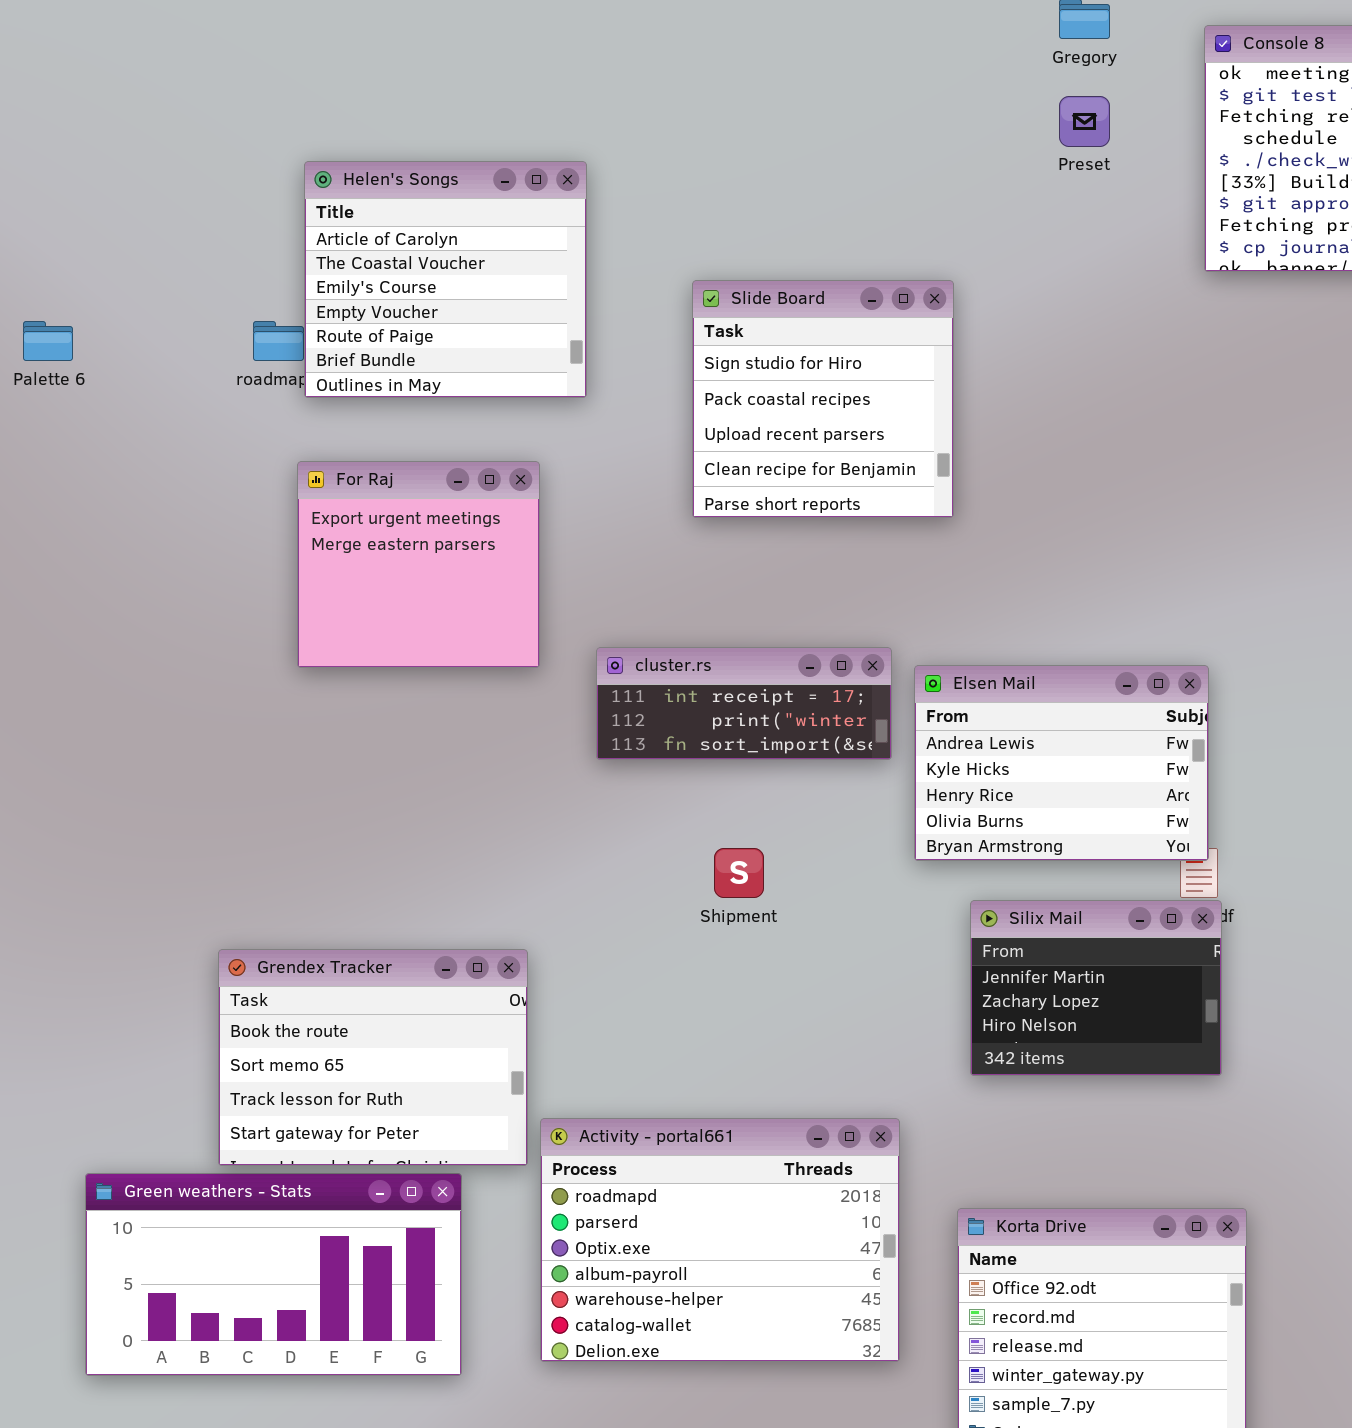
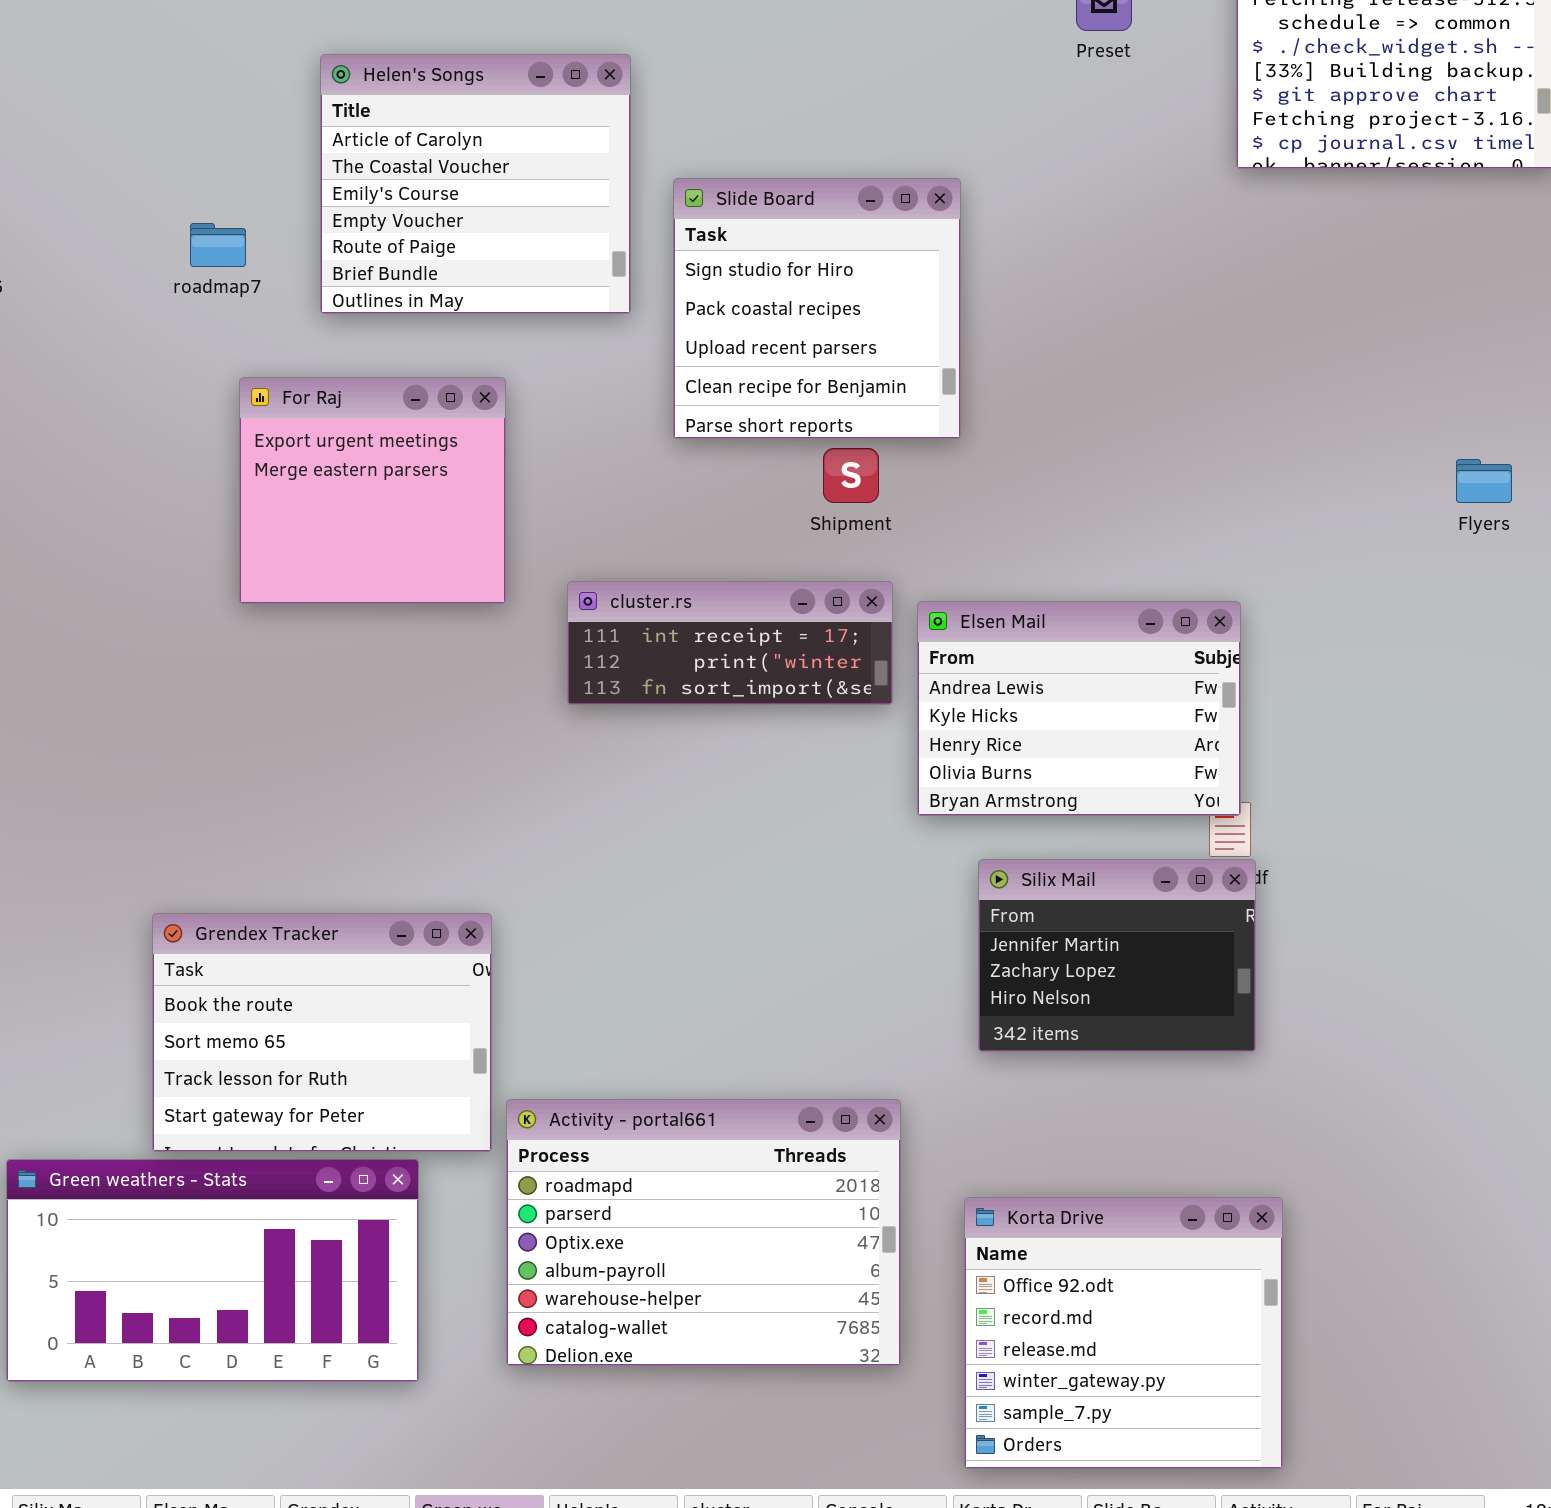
Helen's Songs: [304,161,587,398] -> [320,54,631,314], moved
Shipment: [714,848,764,898] -> [823,448,879,503], moved

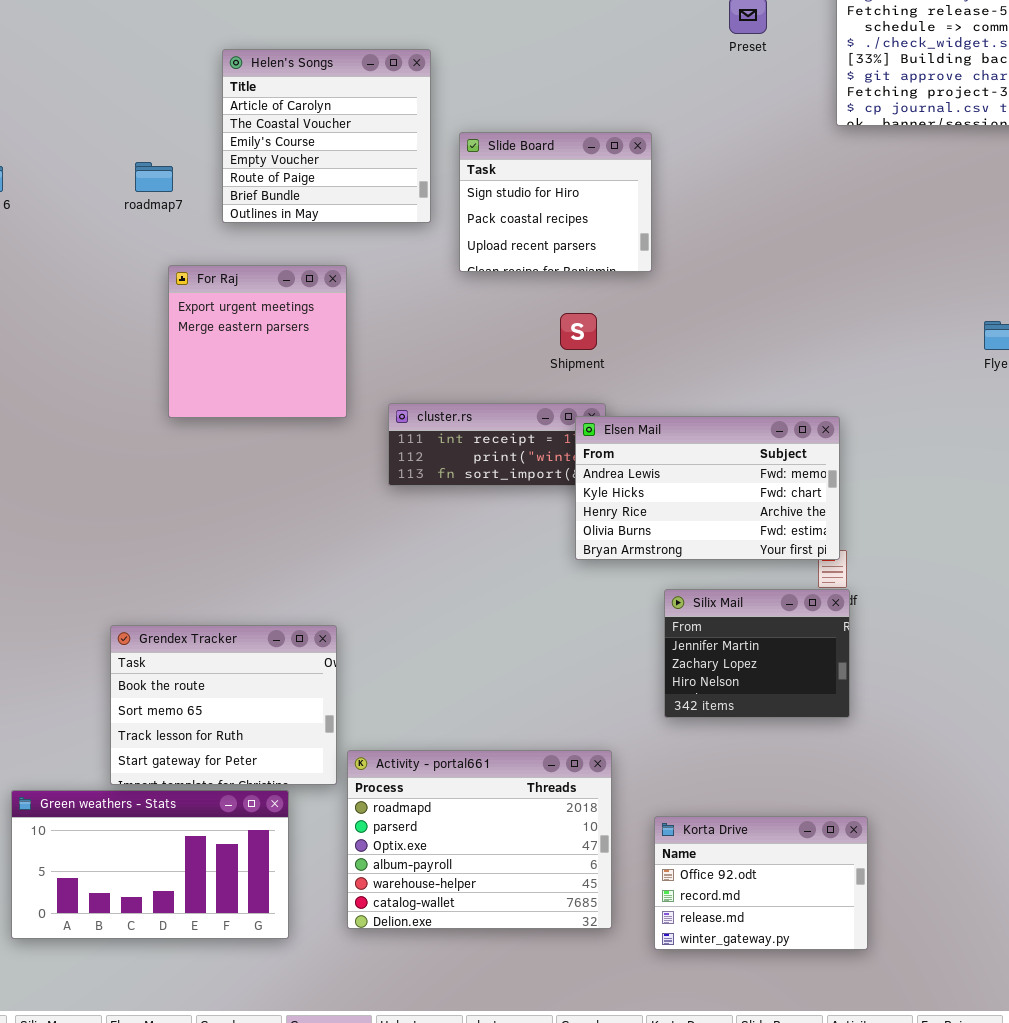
Slide Board: [673,178,961,439] -> [459,132,652,272], resized
Elsen Mail: [917,601,1241,816] -> [575,416,840,560], resized
Korta Drive: [964,1197,1283,1469] -> [654,816,868,950], resized

